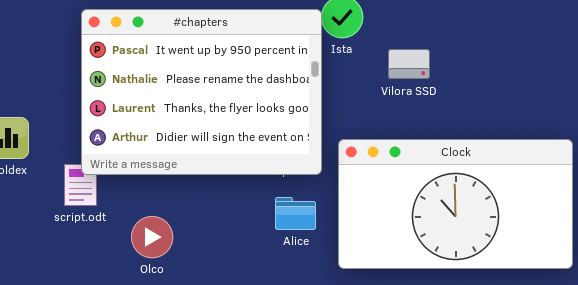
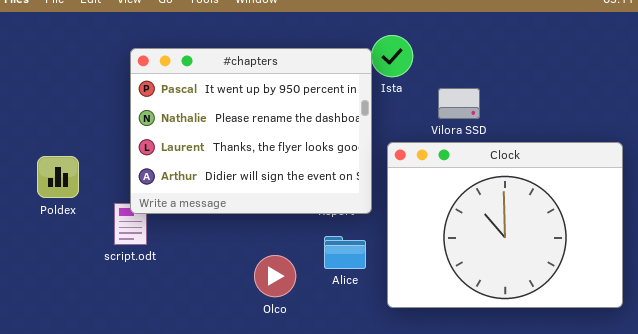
Clock: [338,139,573,269] -> [387,142,623,308], resized
Olco: [131,216,173,258] -> [254,255,296,297], moved

